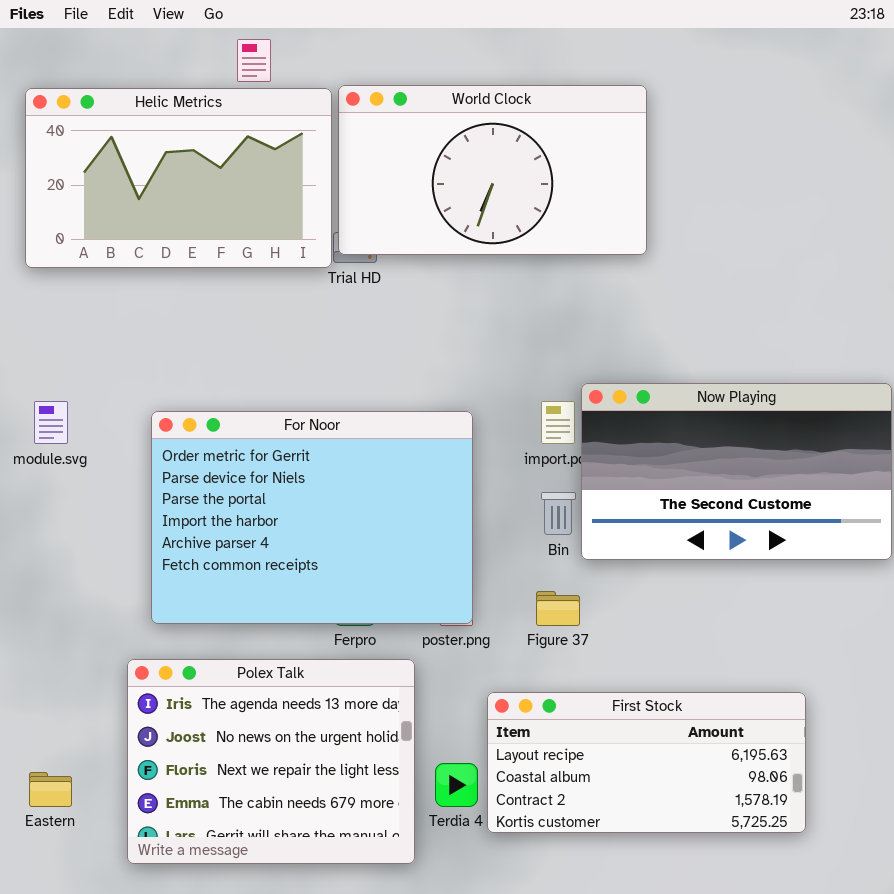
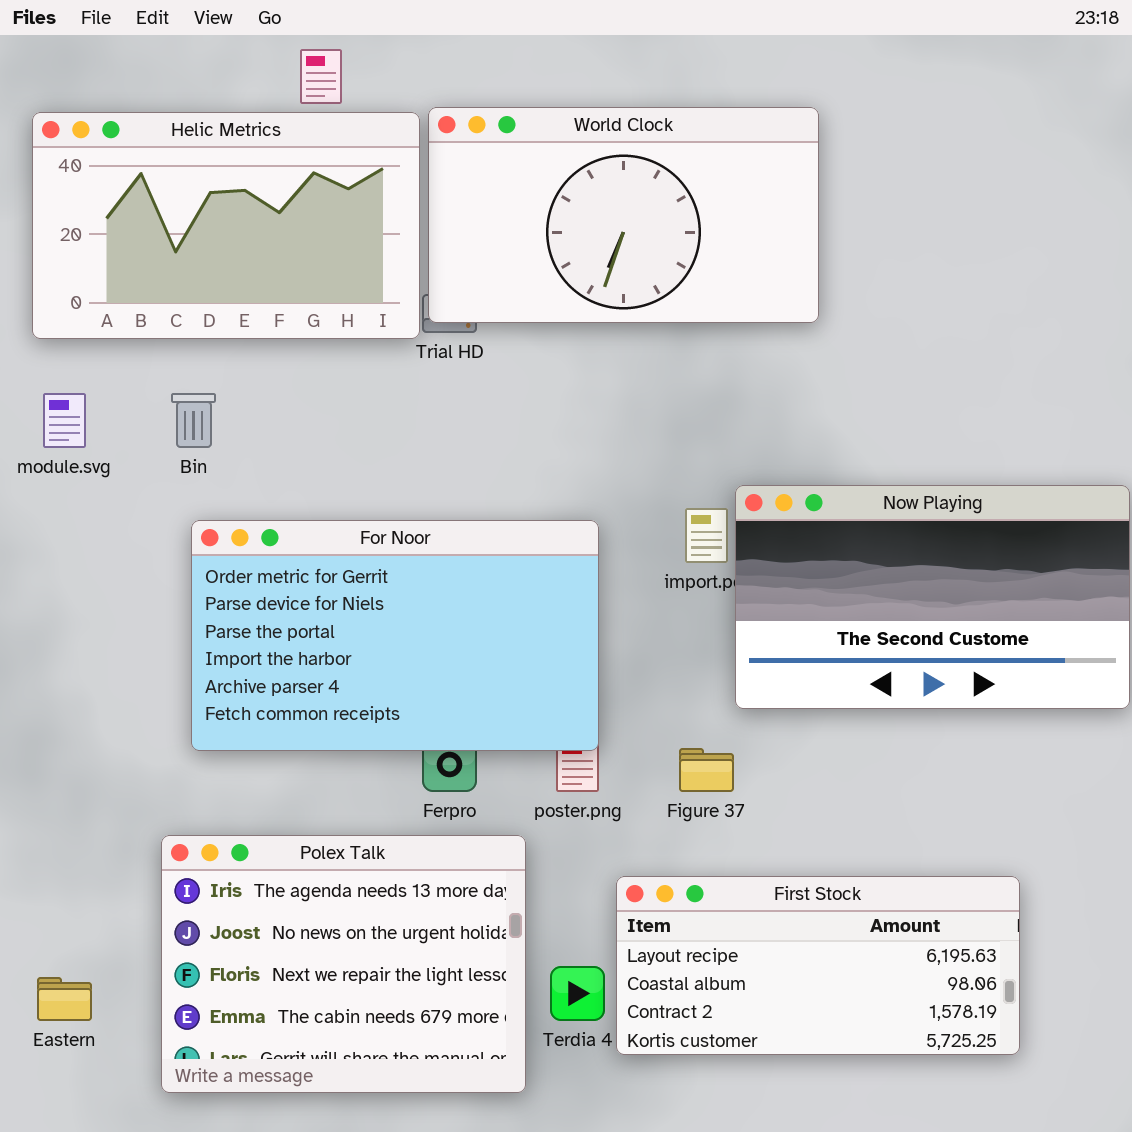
module.svg: [34,401,68,444] -> [43,393,86,448], moved
For Noor: [151,411,473,624] -> [191,520,599,751], resized
Bin: [541,492,576,535] -> [171,393,216,448], moved

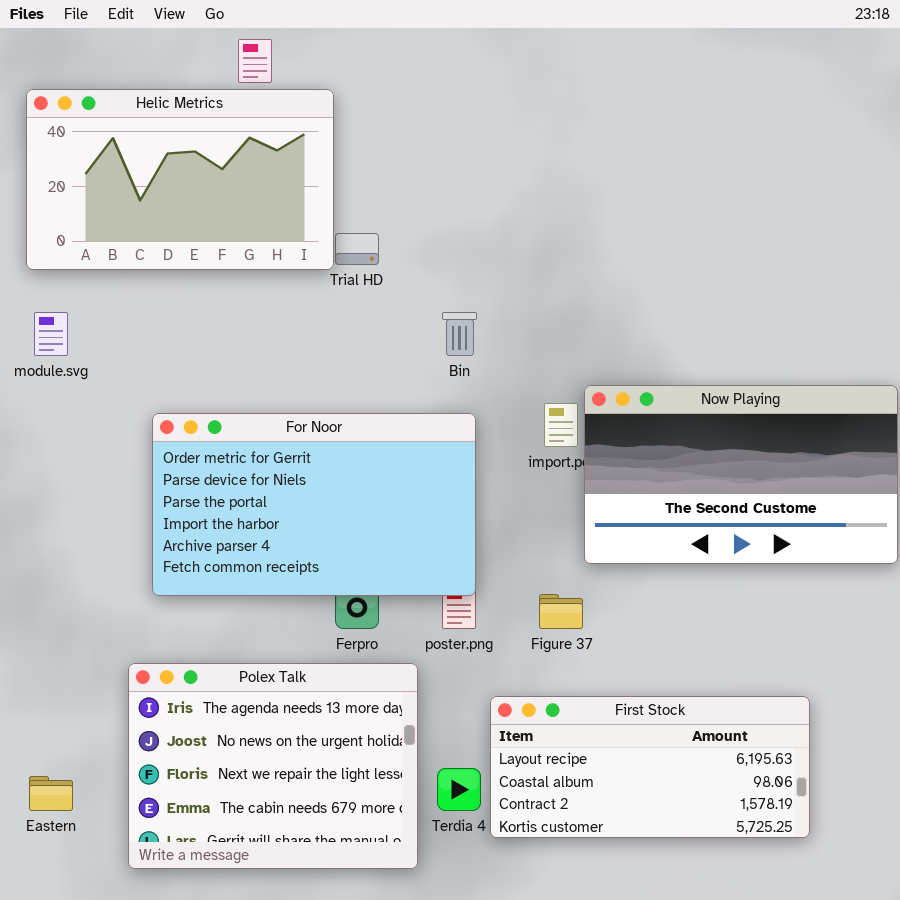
World Clock: [428,107,819,323] -> none, closed
Bin: [171,393,216,448] -> [442,312,477,356], moved

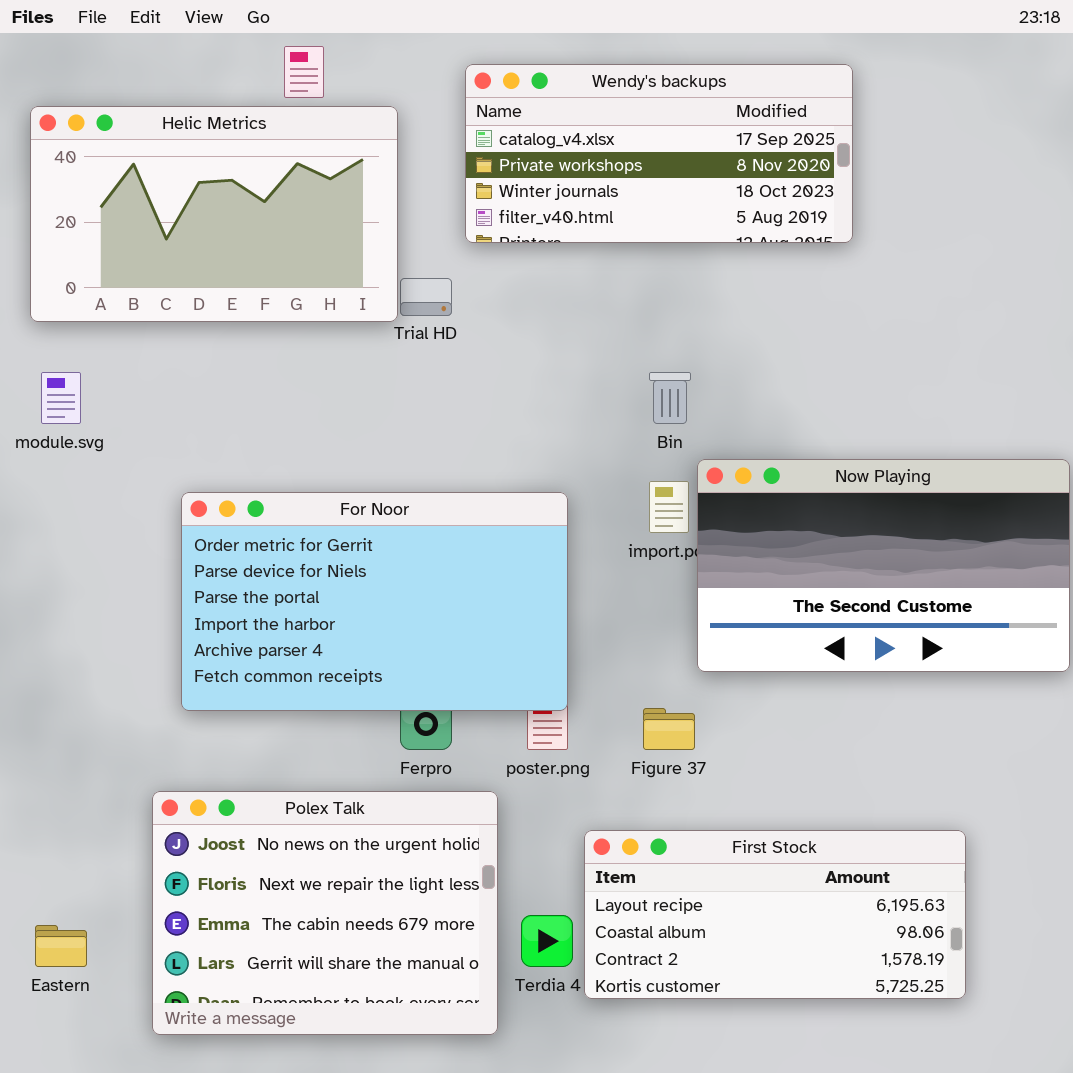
Wendy's backups: none -> [465,64,853,243], opened
Bin: [442,312,477,356] -> [649,372,691,424], moved
Polex Talk: [128,663,418,869] -> [152,791,498,1035], scrolled down 1 row

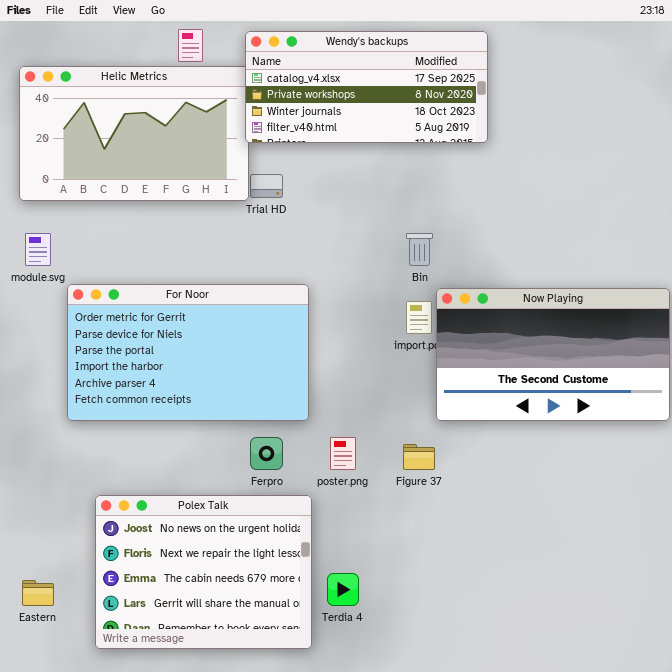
Wendy's backups: [465,64,853,243] -> [245,31,488,143], moved
For Noor: [181,492,568,711] -> [67,284,309,421], moved
First Stock: [584,830,966,999] -> none, closed

